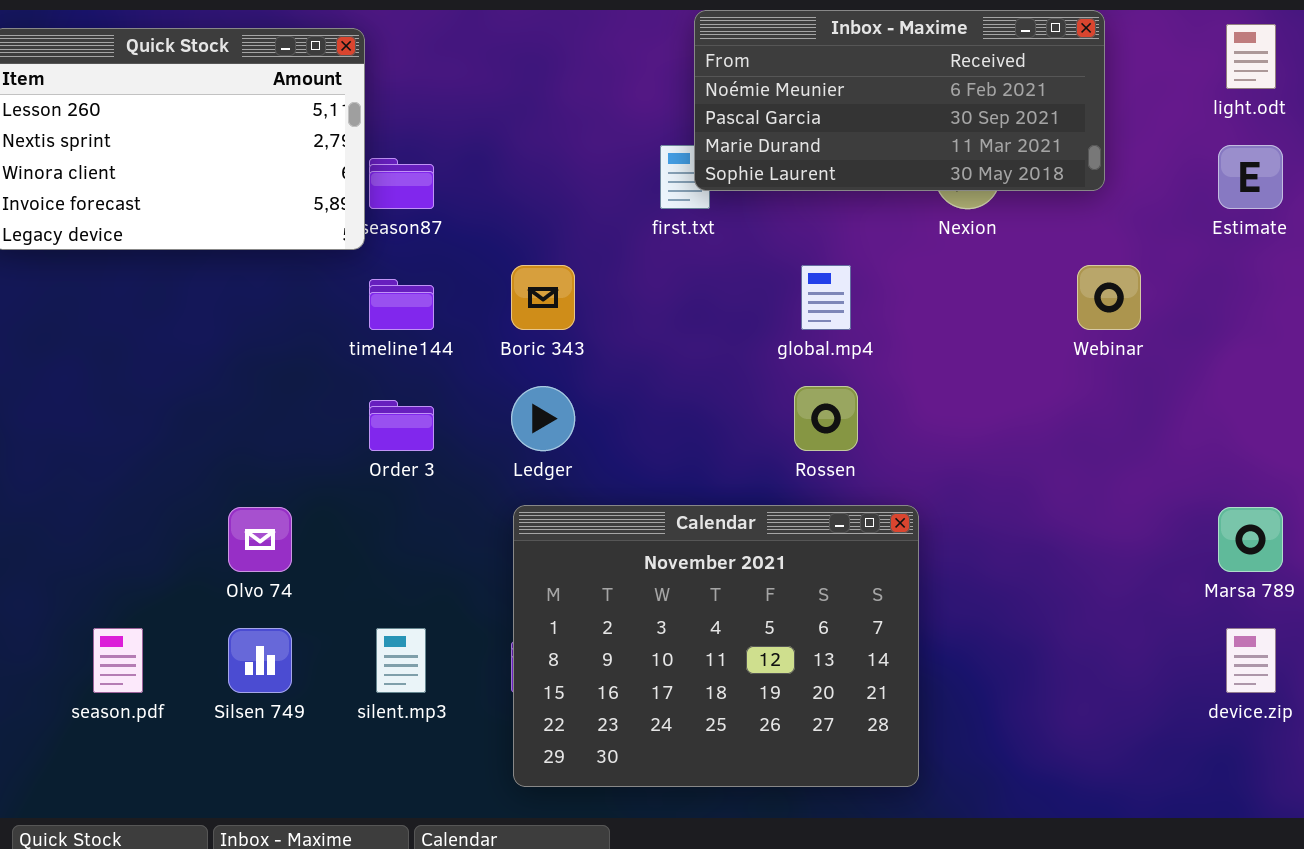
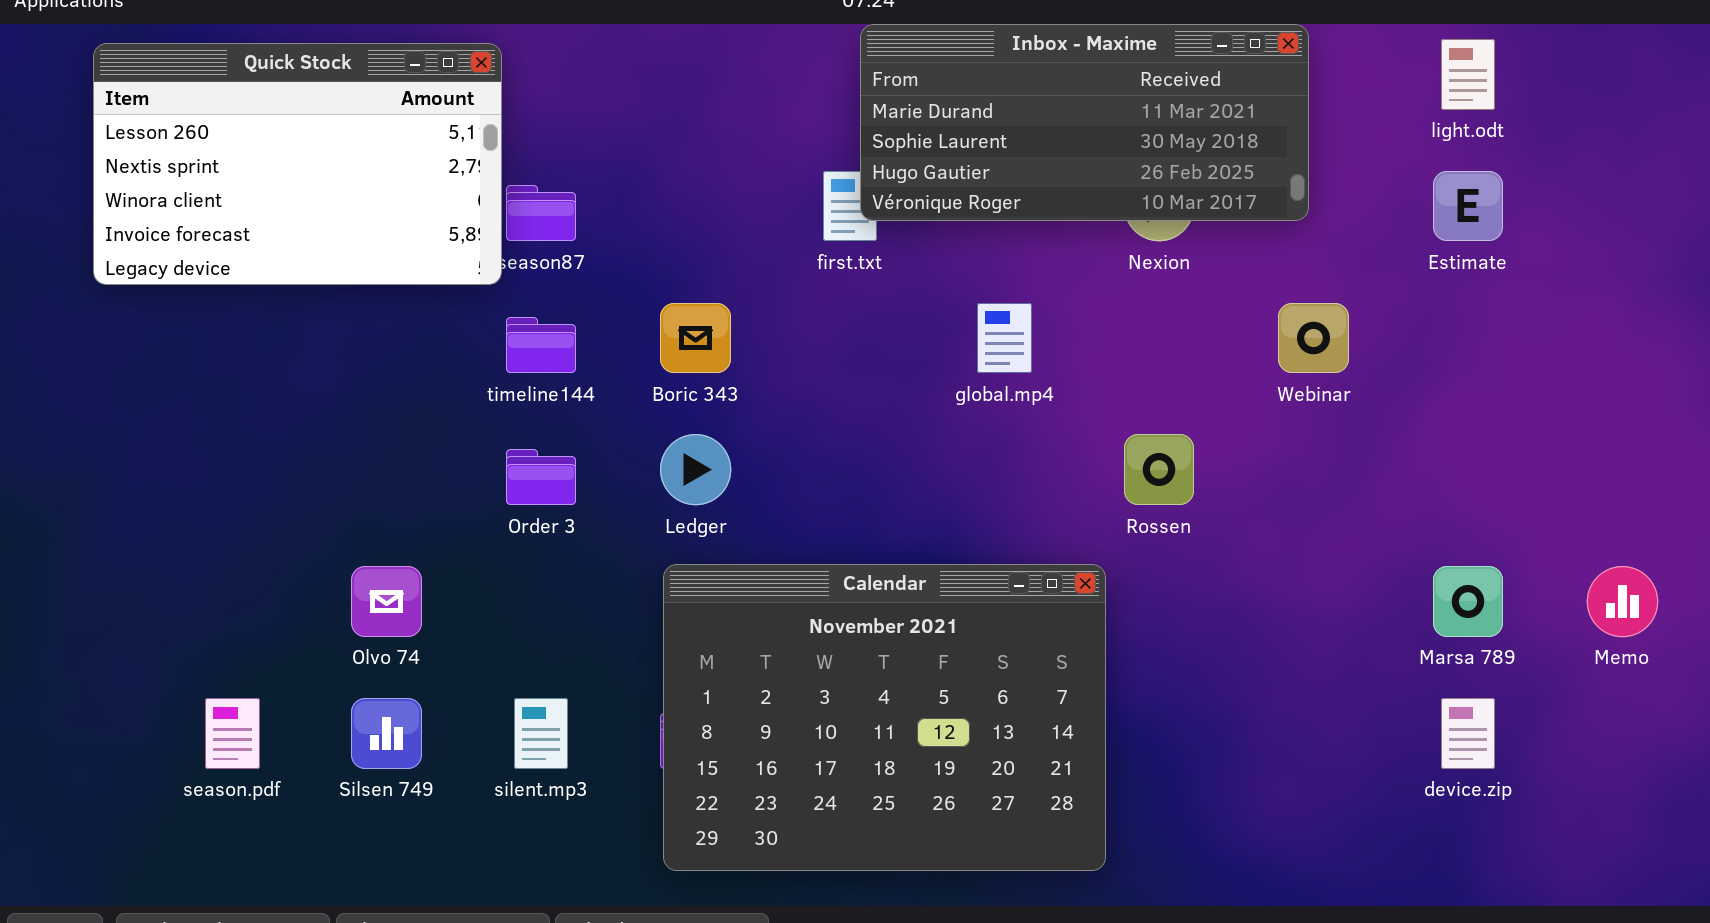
Inbox - Maxime: [694,10,1105,191] -> [860,24,1309,221], scrolled down 2 rows
Rossen: [794,386,858,451] -> [1124,434,1194,505], moved

